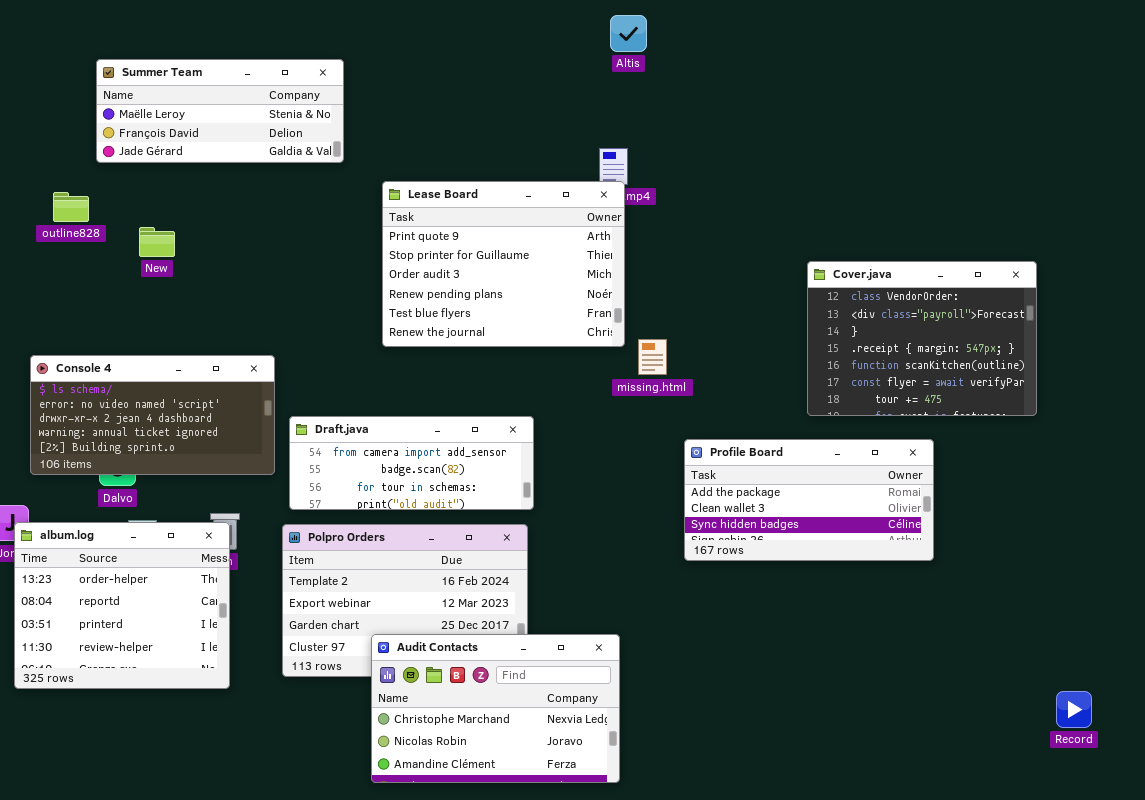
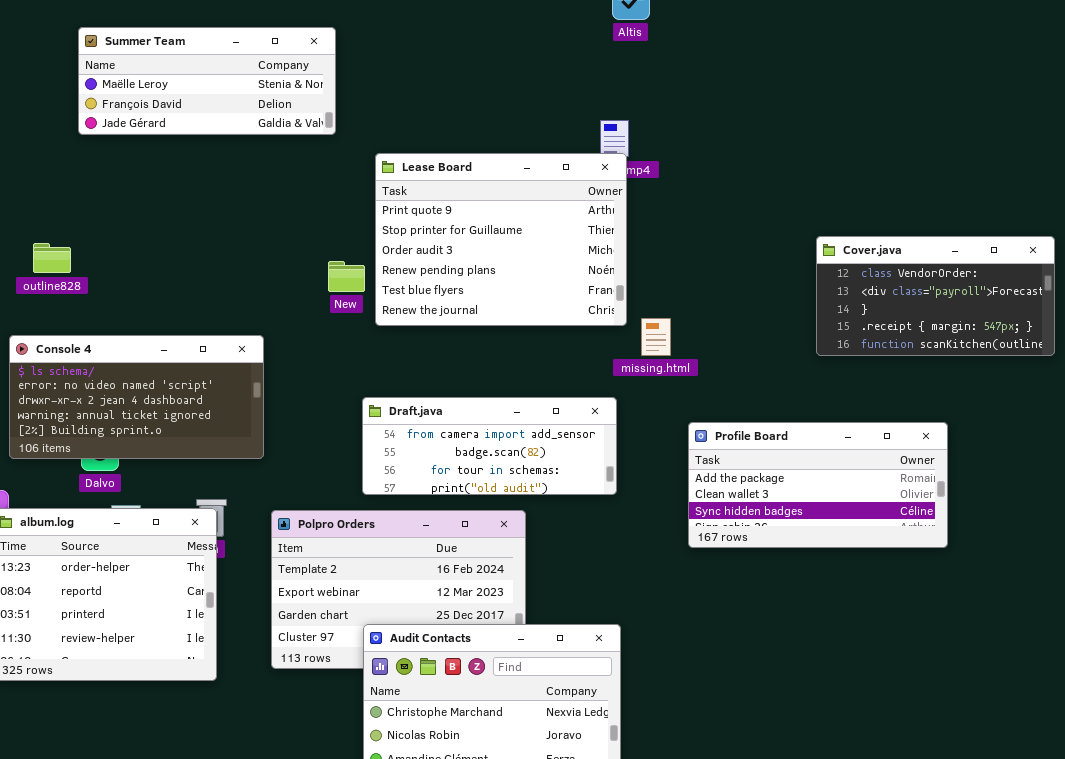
outline828: [53,192,89,222] -> [33,243,71,273], moved
New: [139,227,175,257] -> [328,261,365,292], moved
Cover.java: [807,261,1037,416] -> [816,236,1055,356], resized
Draft.java: [289,416,534,510] -> [362,397,617,495], moved

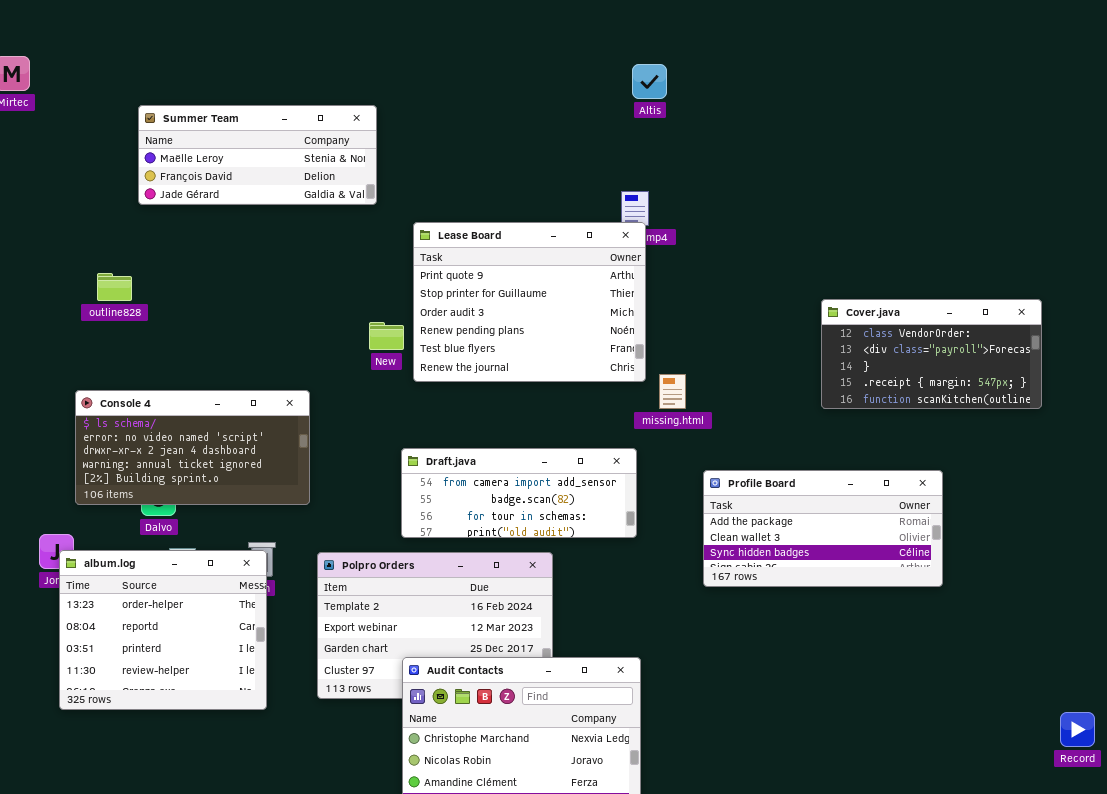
outline828: [33,243,71,273] -> [97,273,132,301], moved

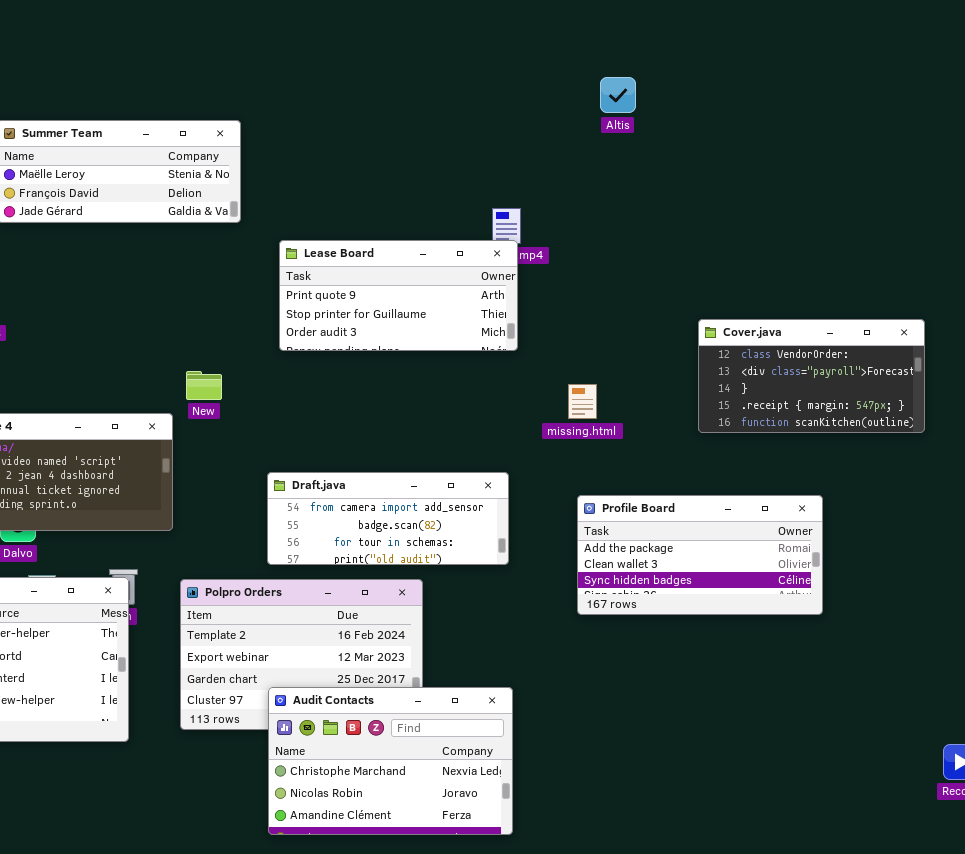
Altis: [632,64,667,99] -> [600,77,636,113], moved
Lease Board: [413,222,646,382] -> [279,240,518,351], resized
New: [369,322,404,350] -> [186,371,222,400], moved
missing.html: [659,374,686,409] -> [568,384,597,419], moved

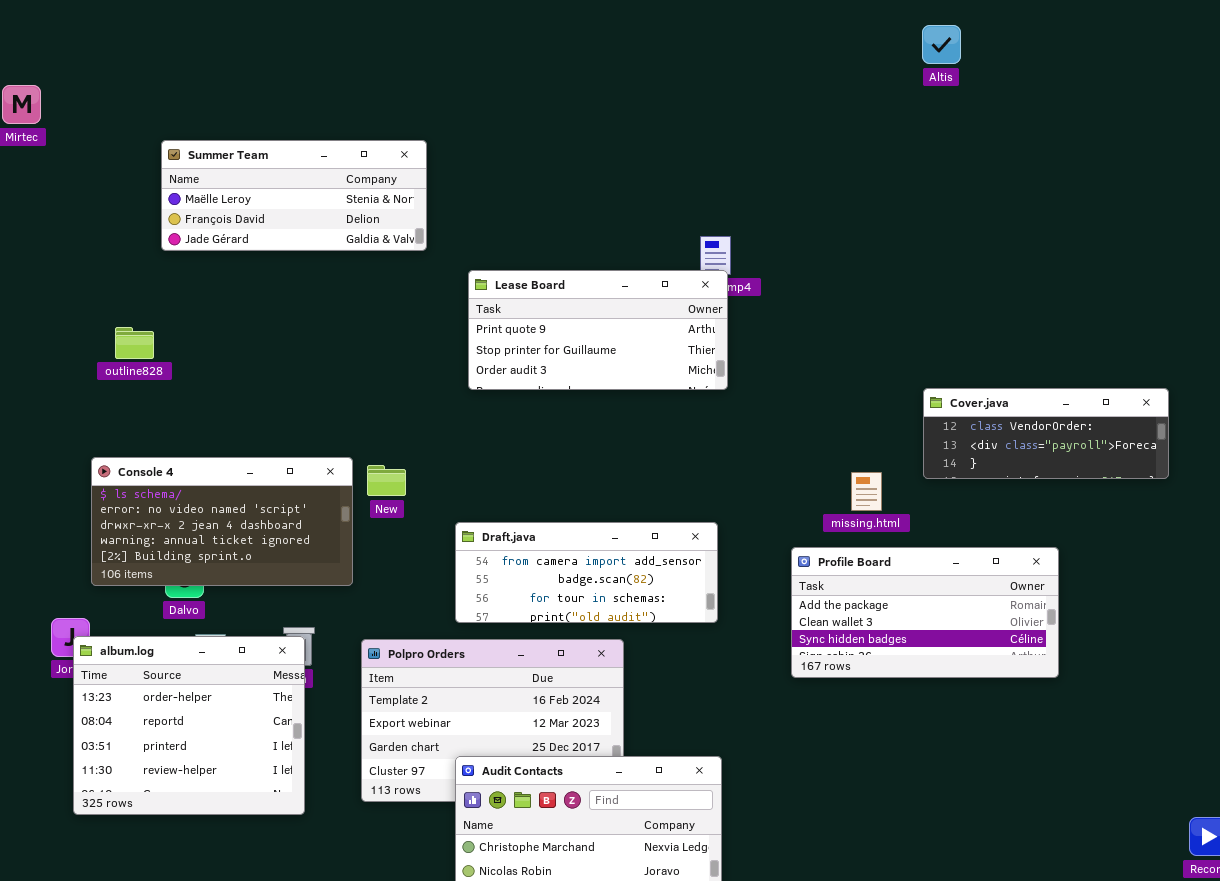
Altis: [600,77,636,113] -> [922,25,961,64], moved
Cover.java: [698,319,925,433] -> [923,388,1169,479], resized
New: [186,371,222,400] -> [367,465,406,496], moved
missing.html: [568,384,597,419] -> [851,472,882,511], moved

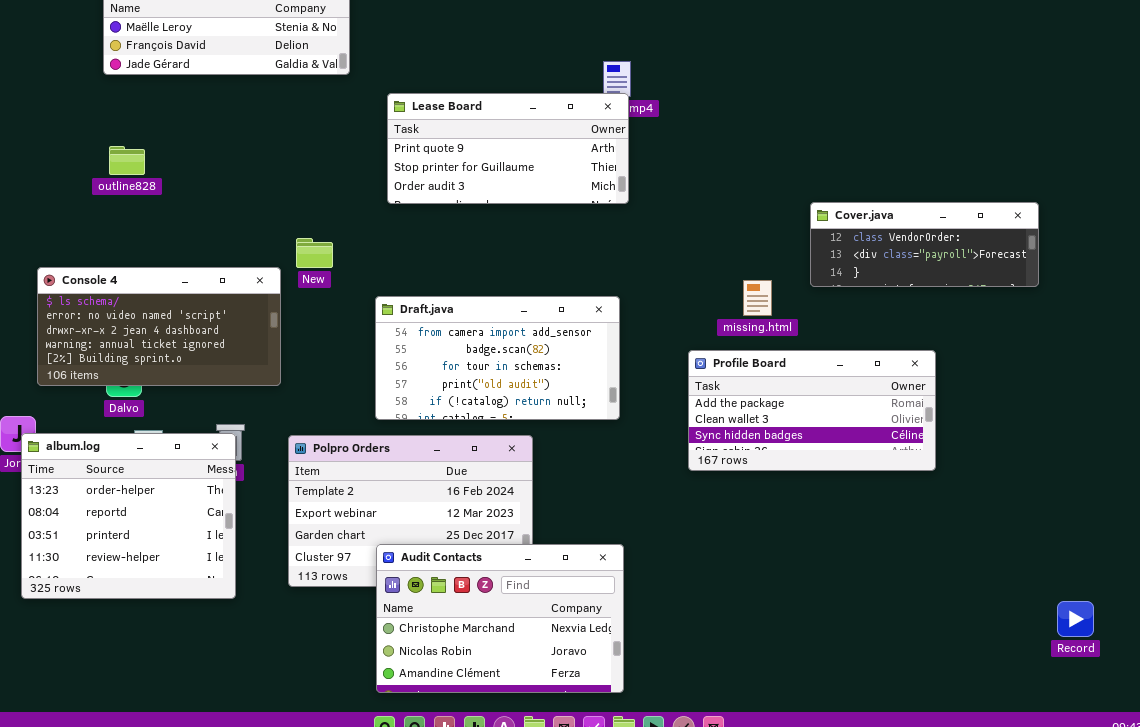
outline828: [115,327,154,359] -> [109,146,145,175], moved
New: [367,465,406,496] -> [296,238,333,268], moved
Draft.java: [455,522,718,623] -> [375,296,620,420], resized

